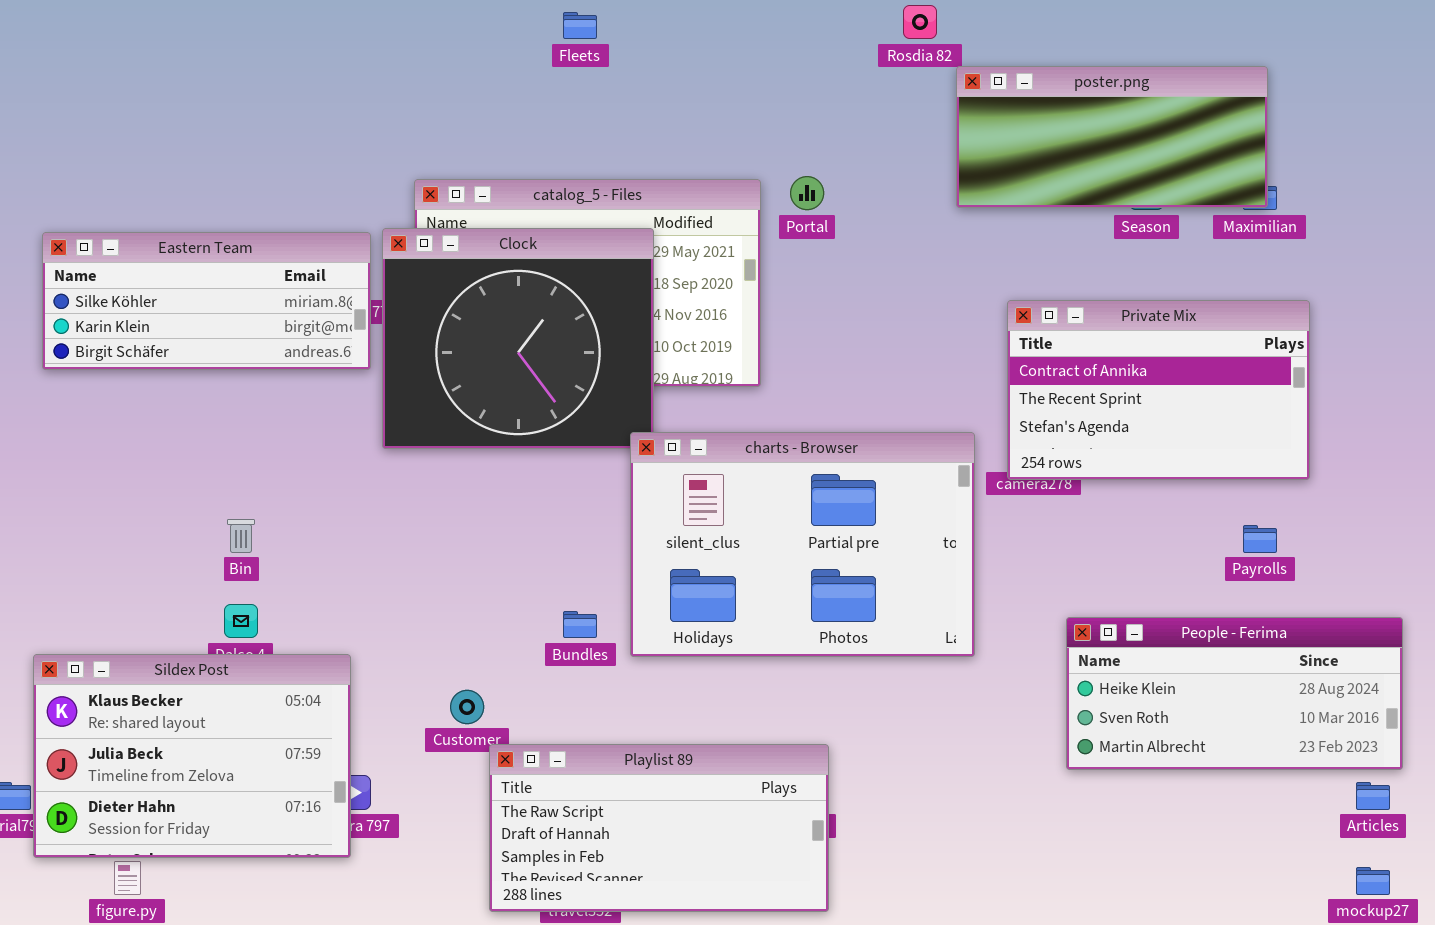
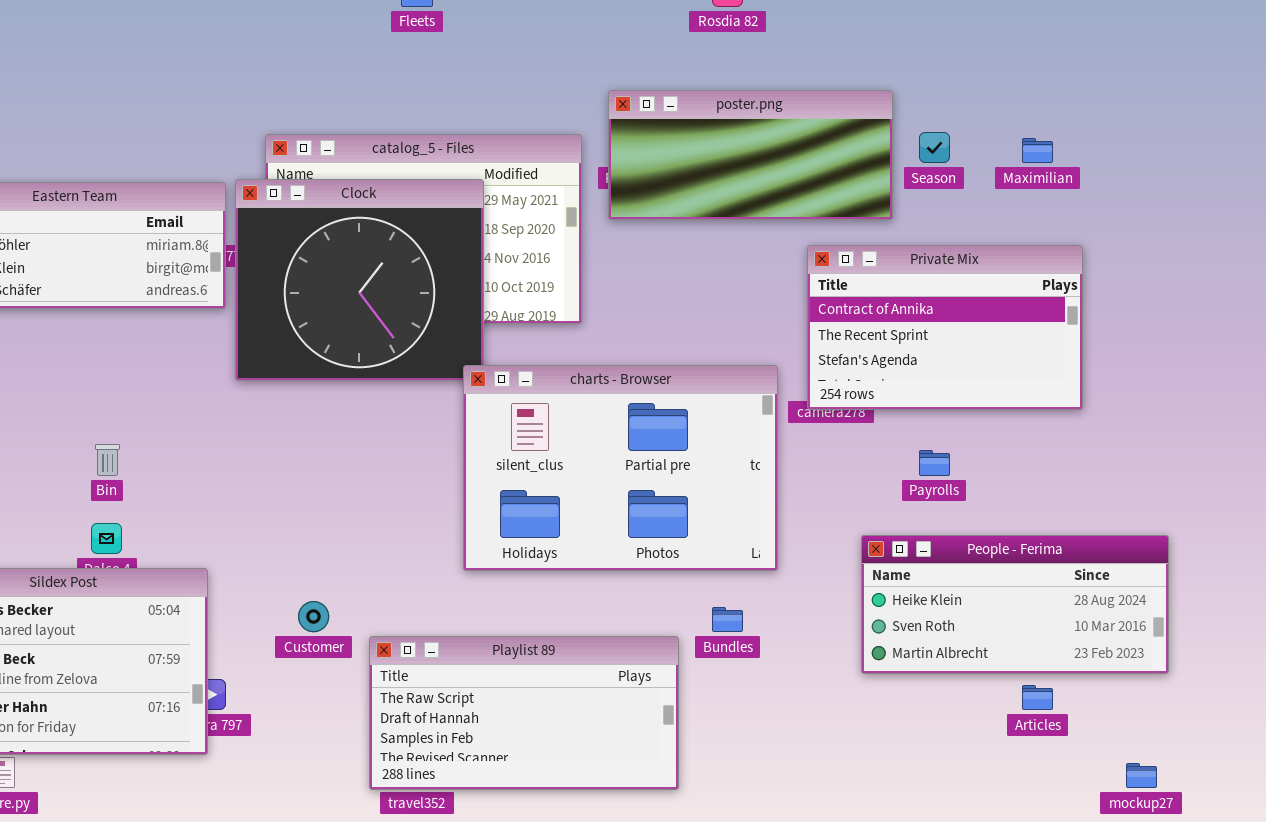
poster.png: [956,66,1268,208] -> [608,90,893,220], moved
Payrolls: [1243,525,1277,553] -> [919,450,950,476], moved
Bundles: [563,611,597,638] -> [712,607,743,632], moved
Playlist 89: [489,744,829,912] -> [369,636,679,790], moved
Articles: [1356,782,1390,810] -> [1022,685,1053,710], moved

